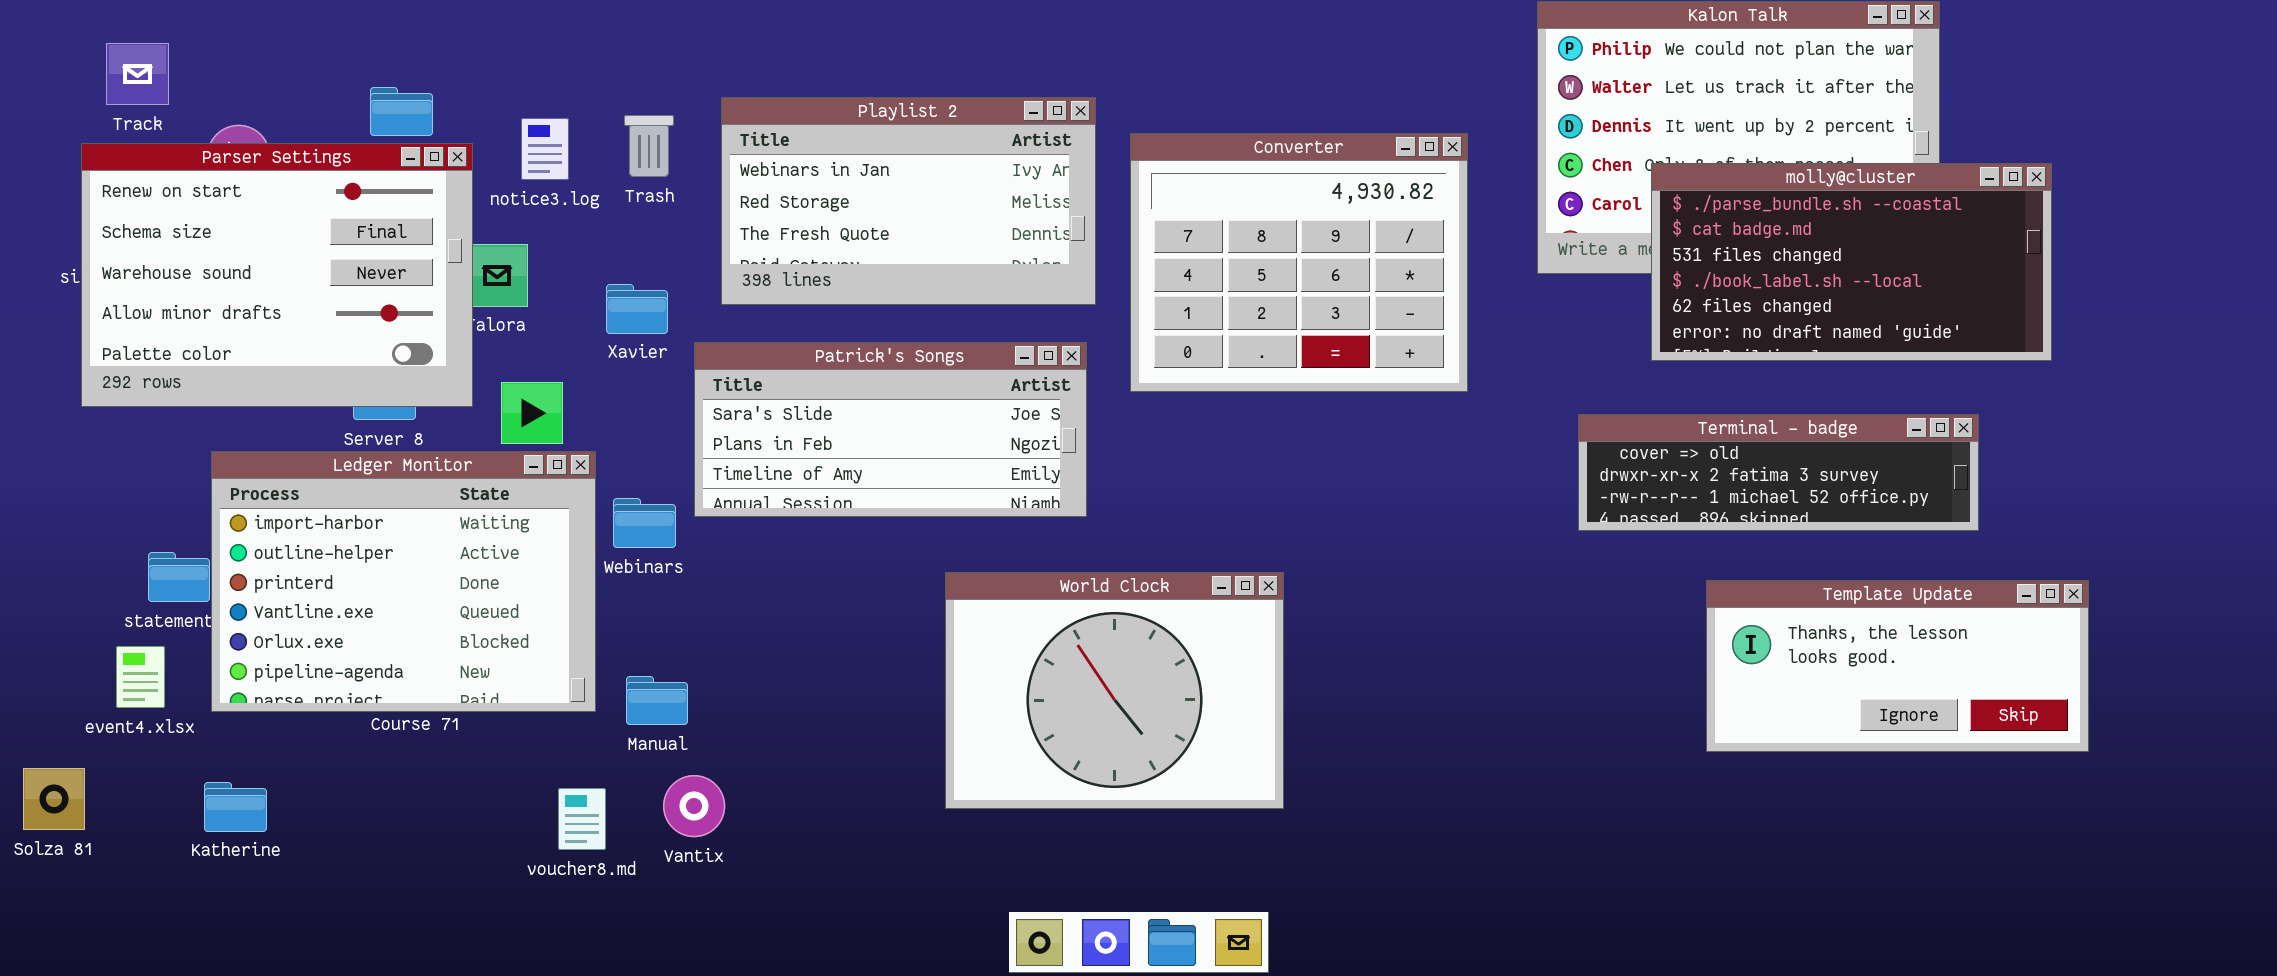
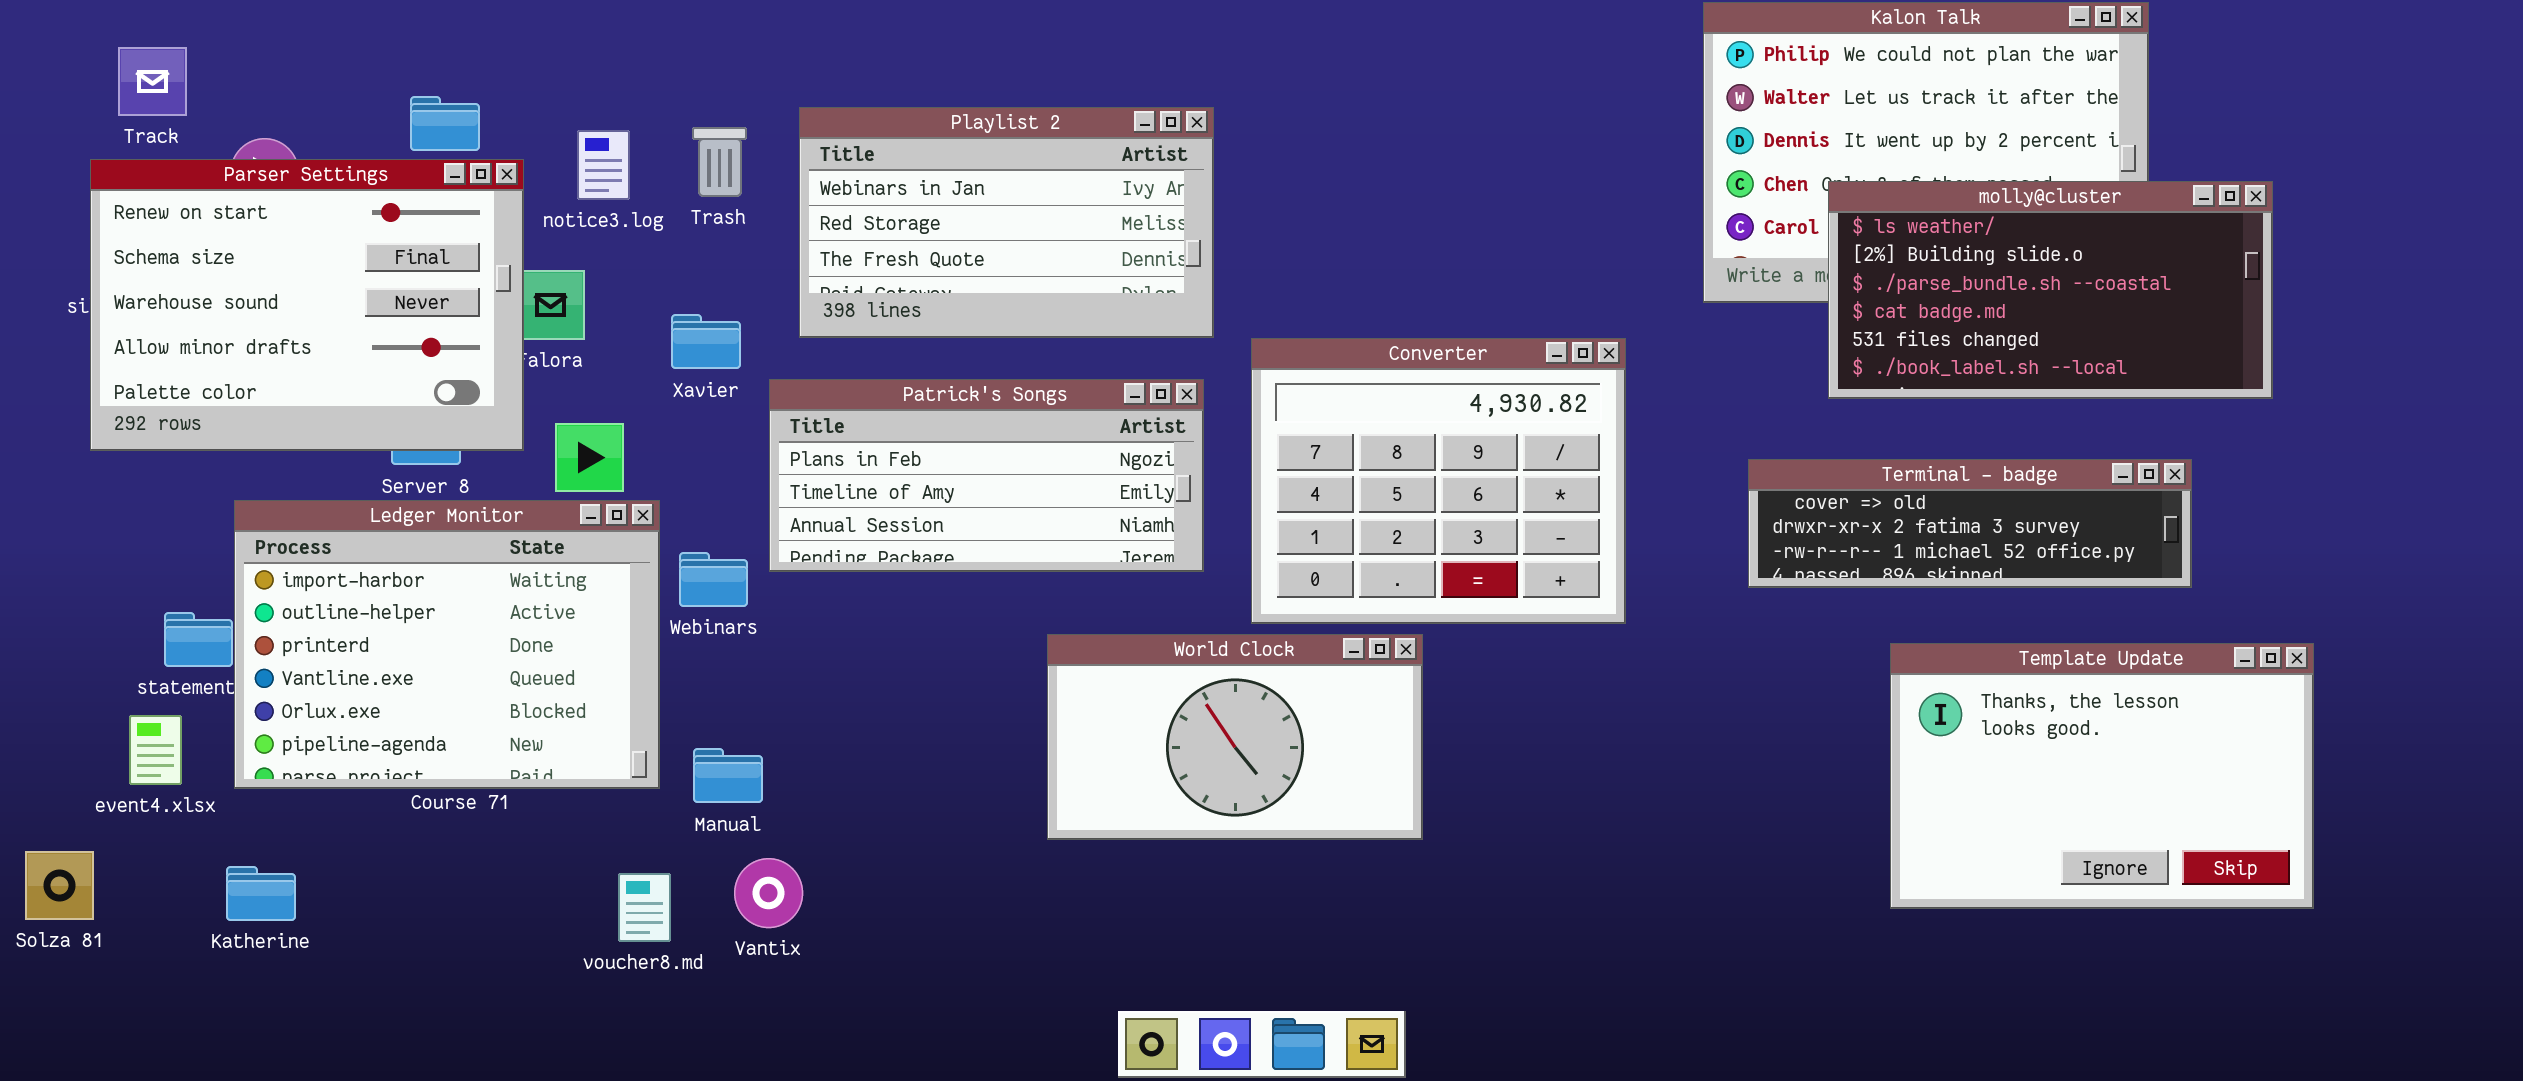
Converter: [1130,133,1468,392] -> [1251,338,1626,624], moved
molly@cluster: [1651,163,2052,361] -> [1828,181,2273,399], scrolled up 2 rows
Patrick's Songs: [694,342,1087,517] -> [769,379,1204,572], scrolled down 1 row
World Clock: [945,572,1284,809] -> [1047,634,1423,840], resized
Template Update: [1706,580,2089,752] -> [1890,643,2314,909], resized

